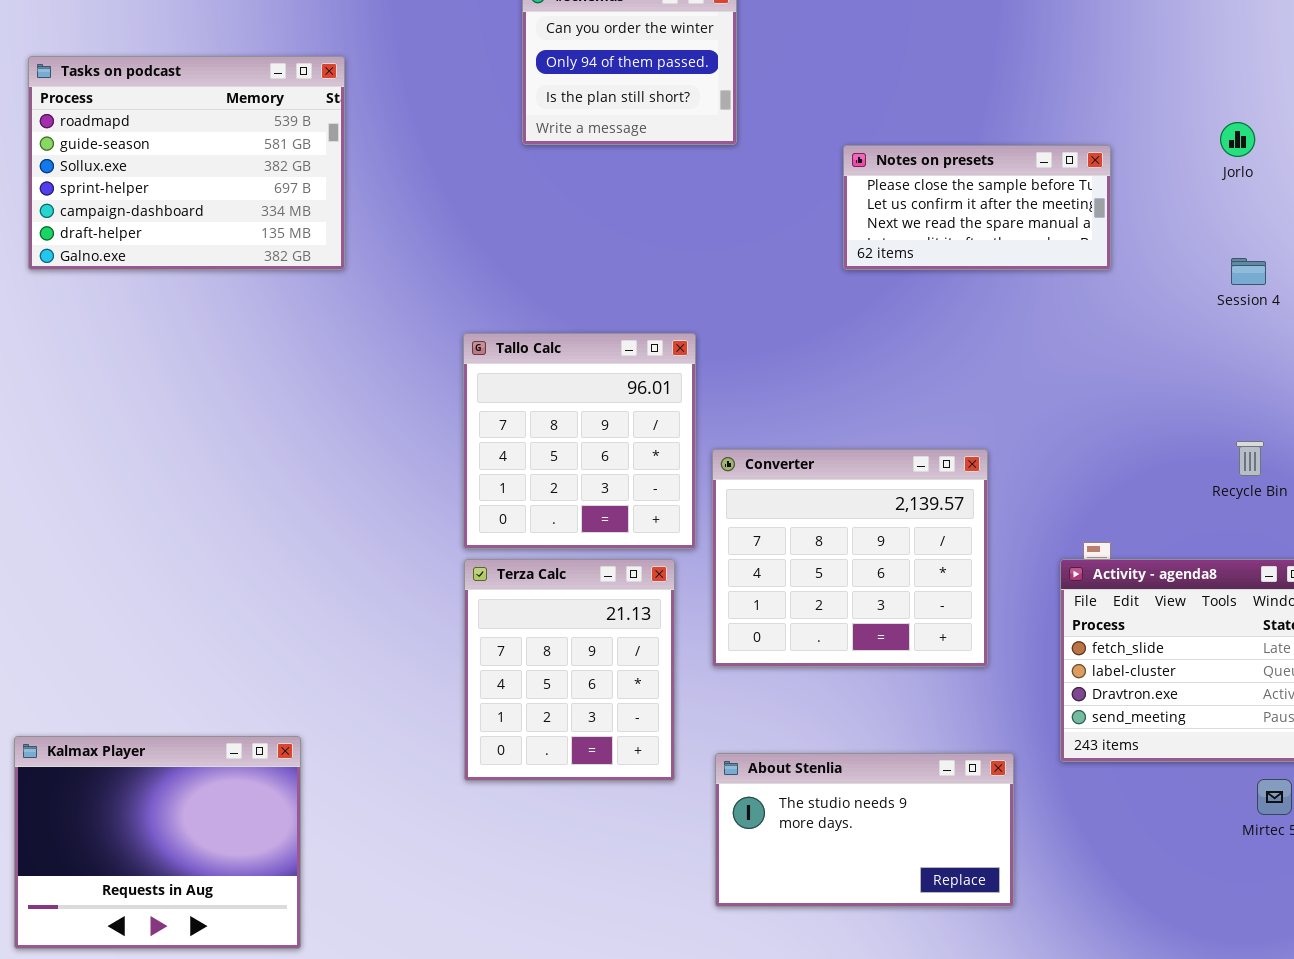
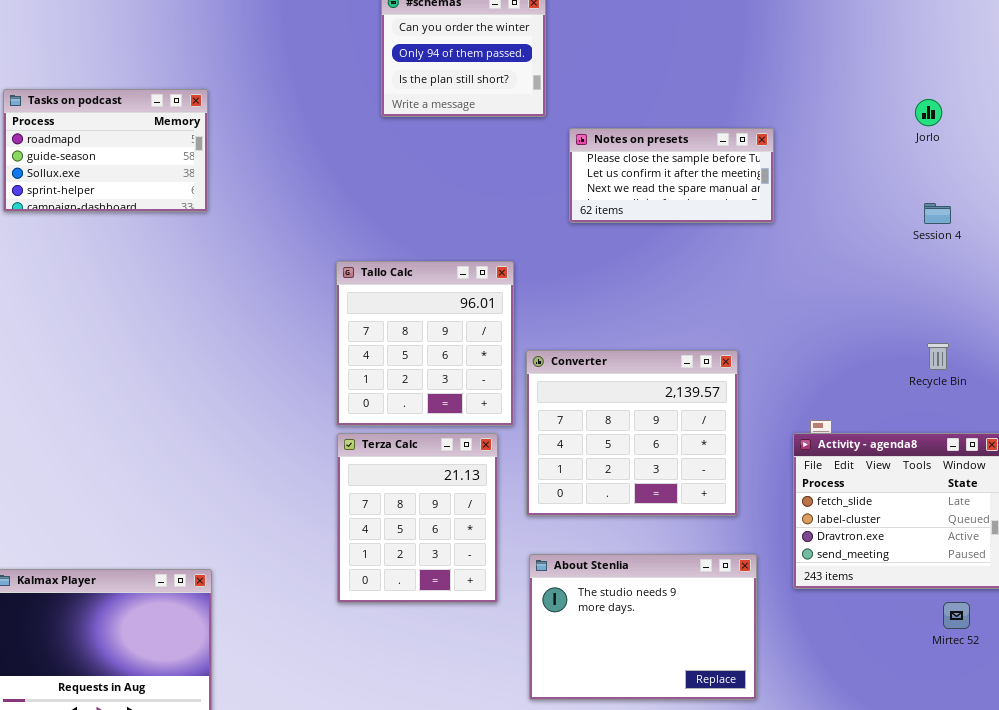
Tasks on podcast: [28,56,345,270] -> [3,89,208,212], resized
Notes on presets: [843,145,1111,270] -> [569,128,774,223], moved
About Stenlia: [715,753,1014,907] -> [529,554,757,700], resized

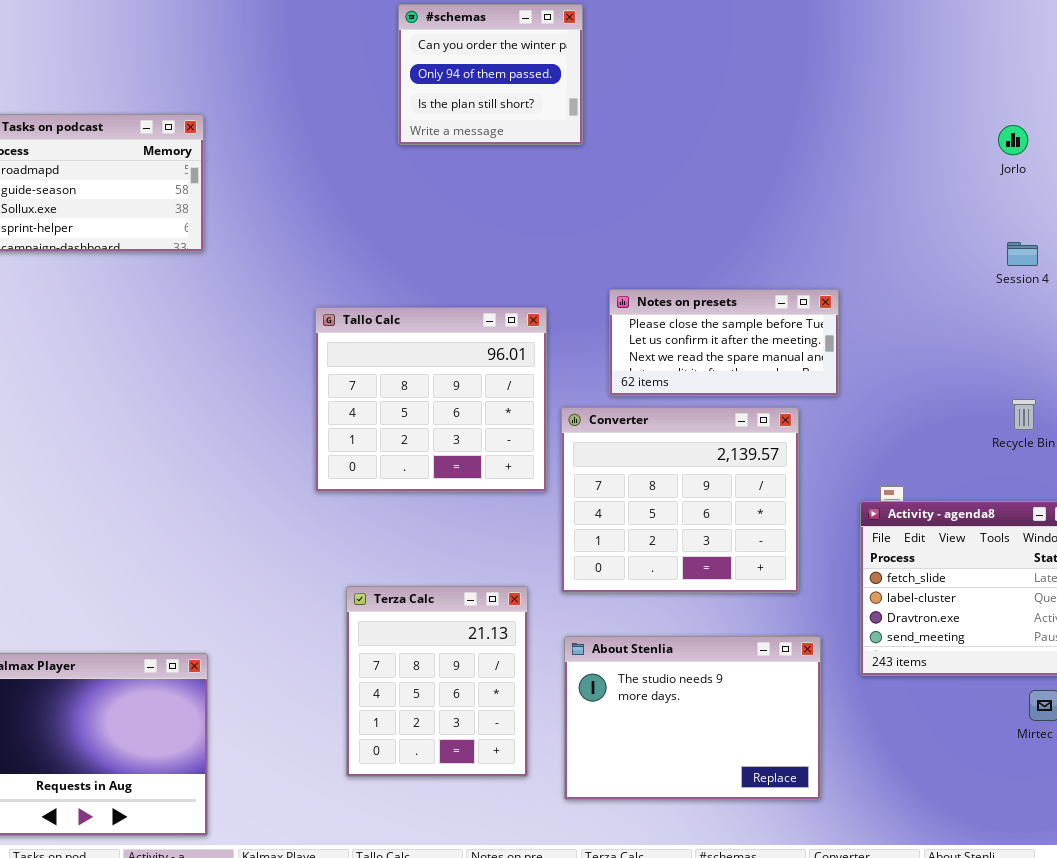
Notes on presets: [569,128,774,223] -> [609,289,839,396], moved
Tallo Calc: [336,261,514,426] -> [315,307,547,492], resized
Terza Calc: [337,433,498,603] -> [346,586,528,777], moved

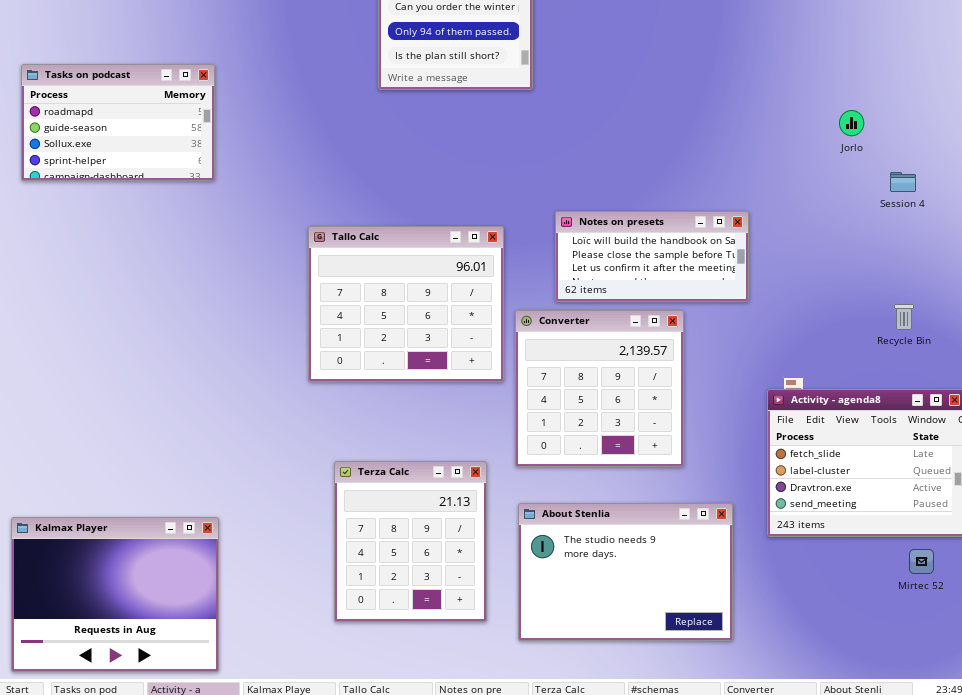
Jorlo: [998,125,1028,155] -> [839,110,864,136], moved
Notes on presets: [609,289,839,396] -> [555,211,749,302], scrolled up 1 row
Converter: [561,407,799,593] -> [515,310,684,467], resized

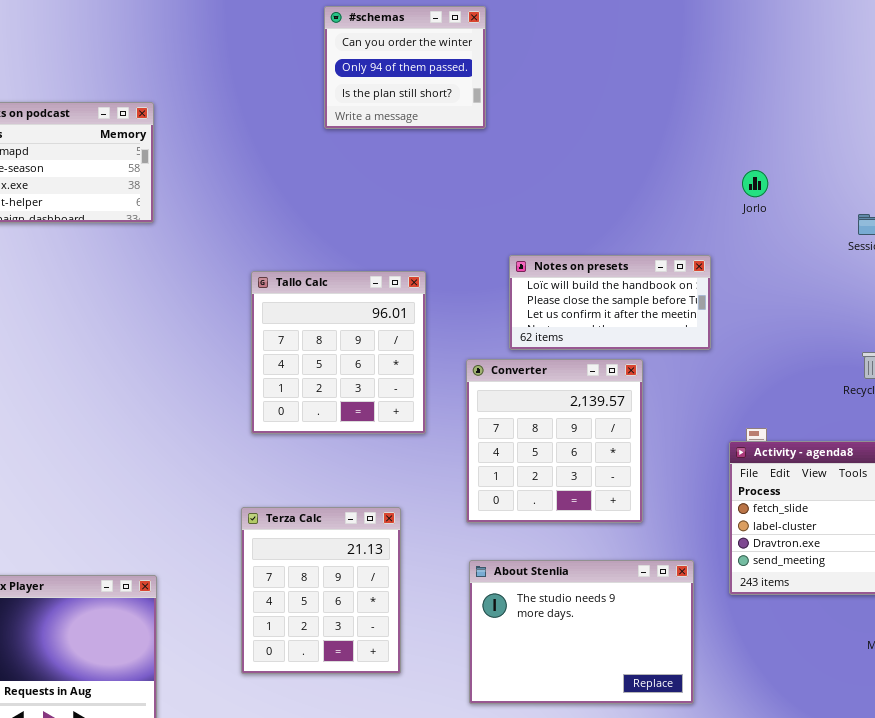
Jorlo: [839,110,864,136] -> [742,170,768,197], moved
Tallo Calc: [308,226,504,382] -> [251,271,426,434], resized
Terza Calc: [334,461,487,622] -> [241,507,401,674], moved

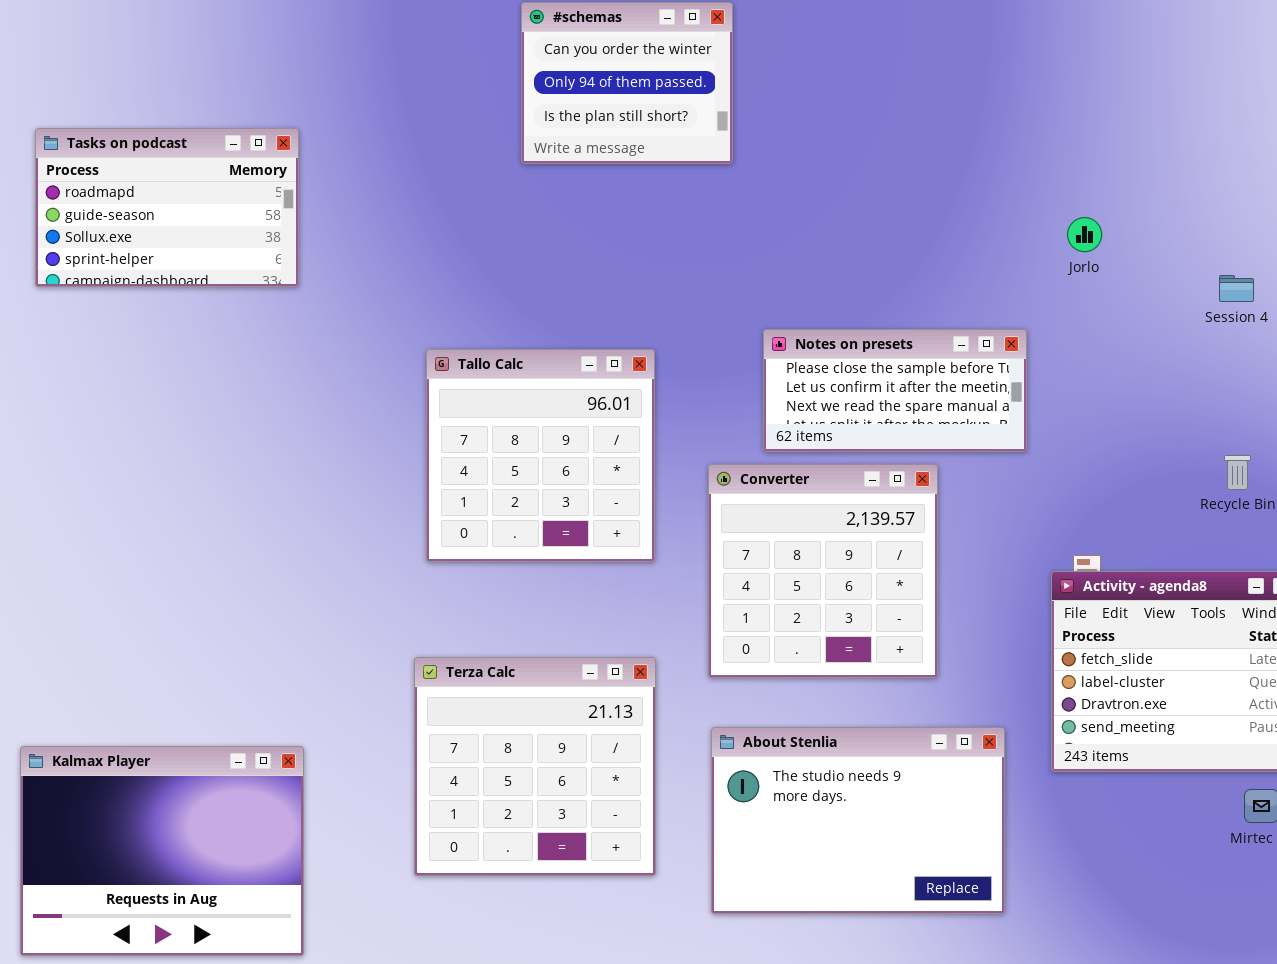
Notes on presets: [509,255,711,350] -> [763,329,1027,452], scrolled down 1 row
Terza Calc: [241,507,401,674] -> [414,657,656,876], resized

